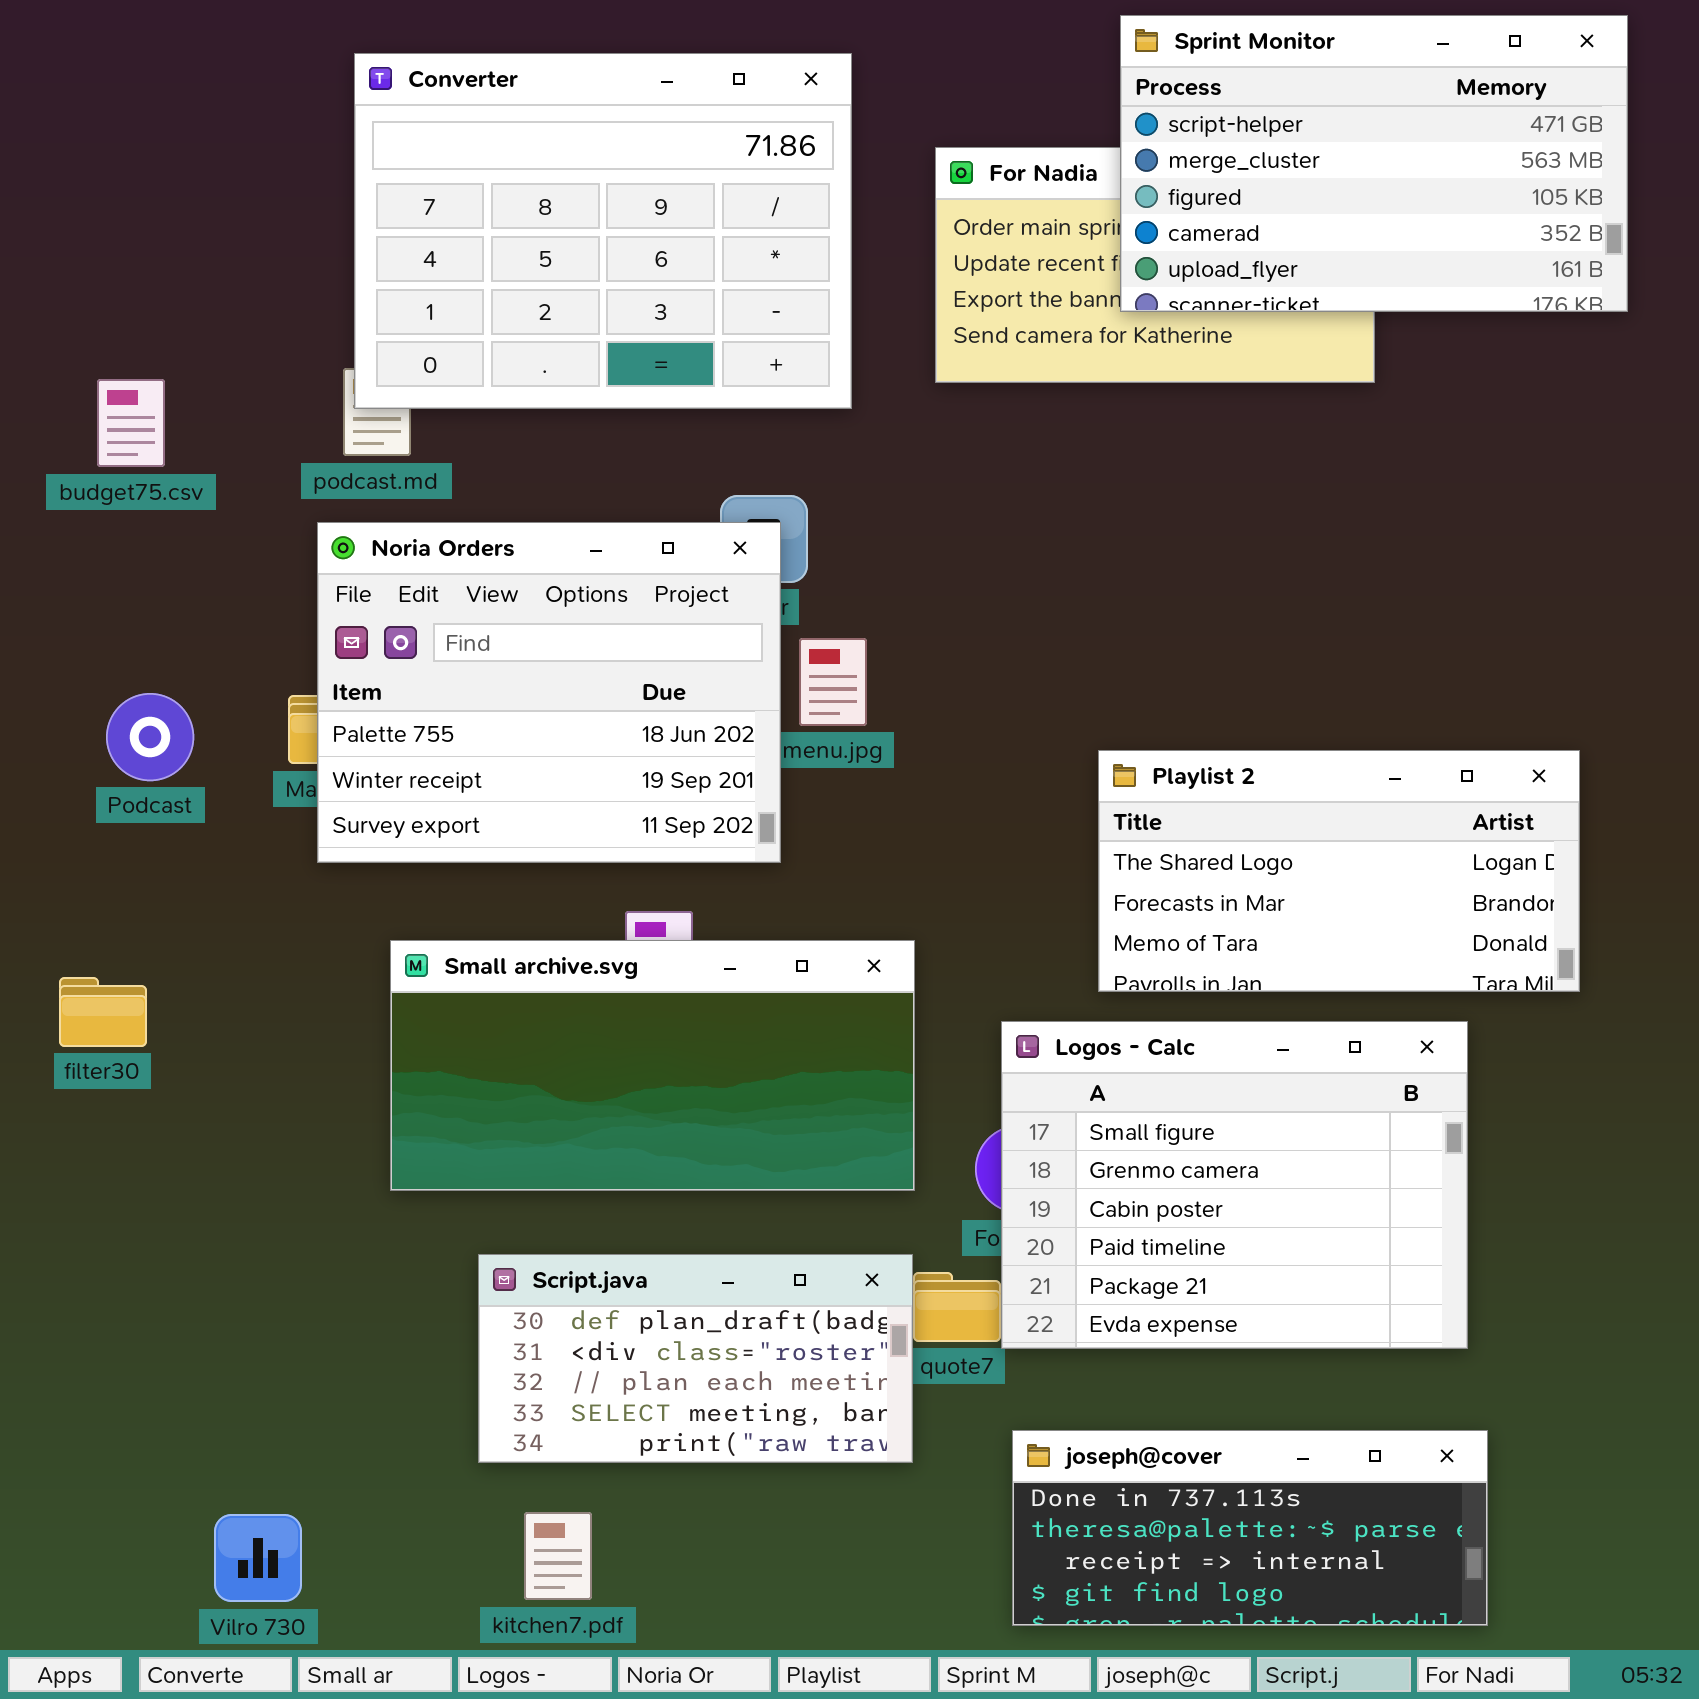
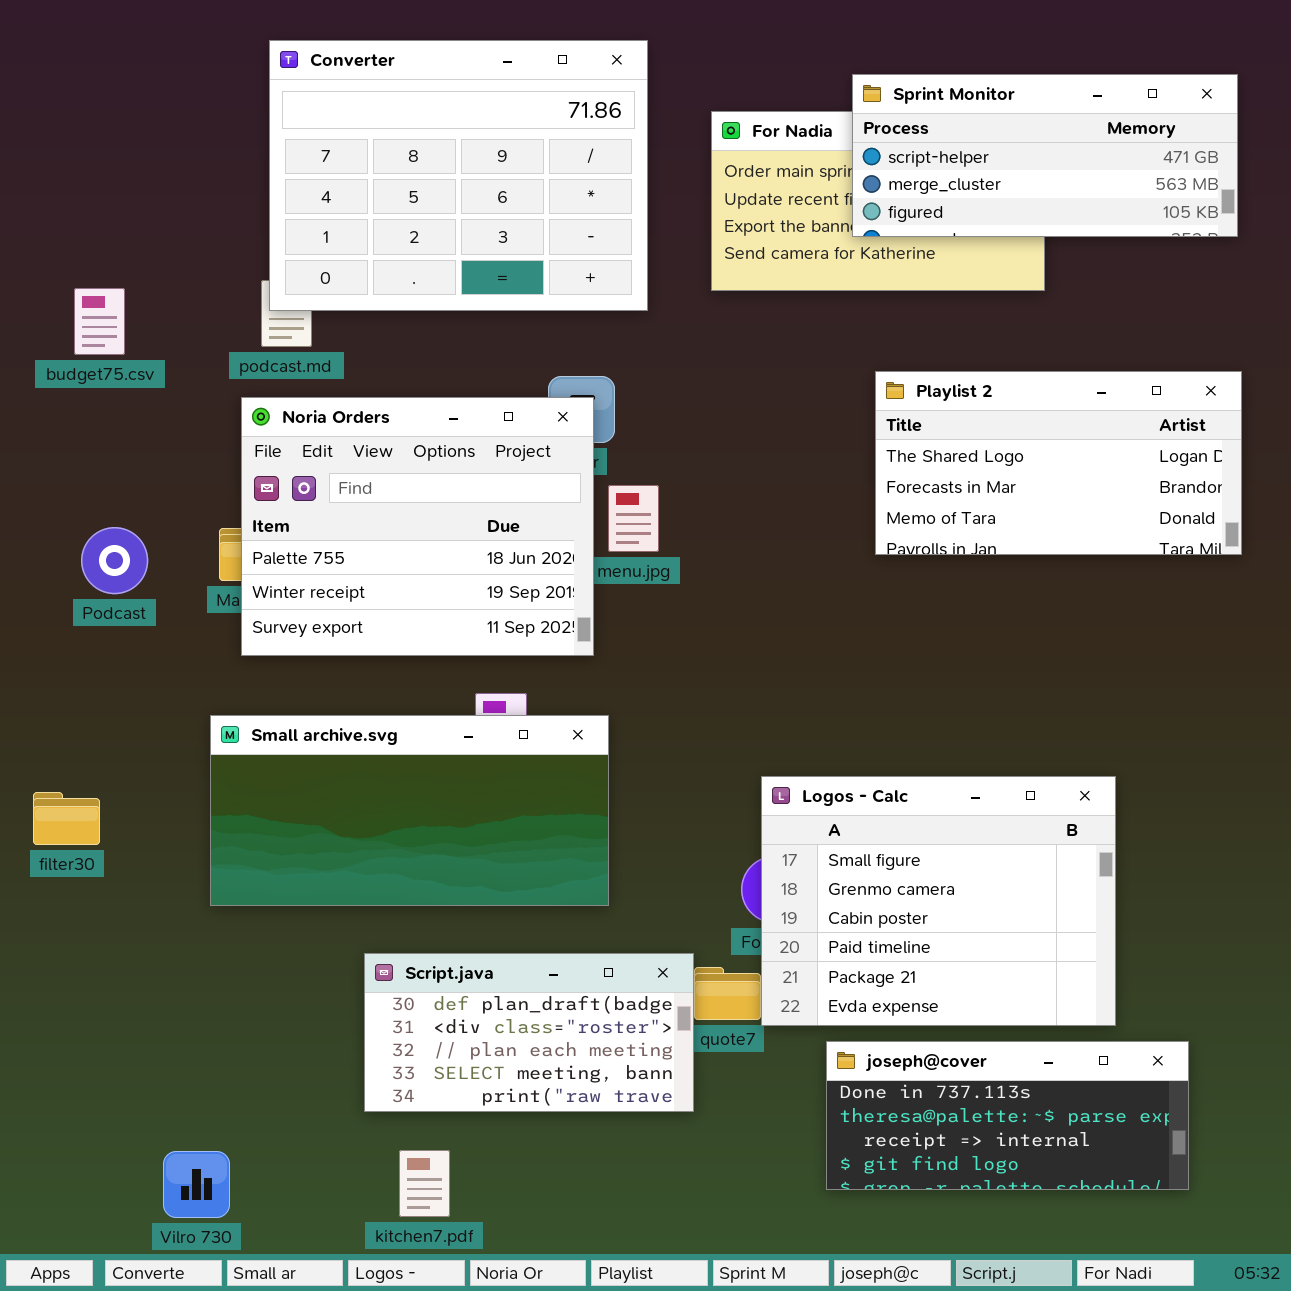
Sprint Monitor: [1120,15,1628,312] -> [852,74,1238,237], resized
Playlist 2: [1098,750,1580,992] -> [875,371,1242,555], moved
Small archive.svg: [390,940,915,1191] -> [210,715,609,906], moved
filter30: [59,977,147,1047] -> [33,792,100,845], moved
joseph@cover: [1012,1430,1488,1626] -> [826,1041,1189,1190], moved

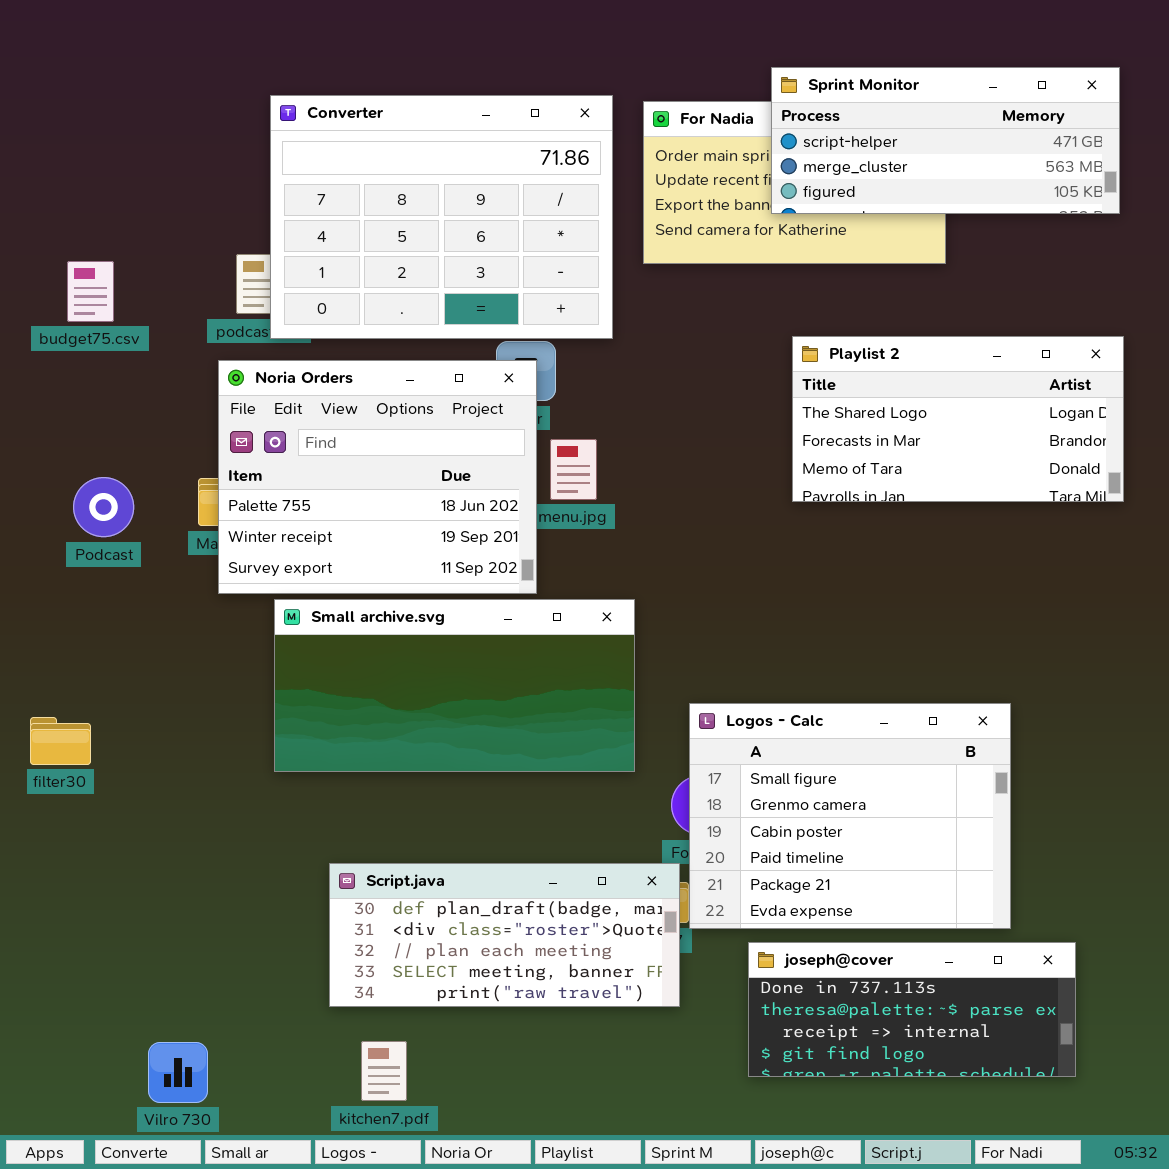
Converter: [269,40,648,311] -> [270,95,613,339], moved
Small archive.svg: [210,715,609,906] -> [274,599,635,772], moved
Script.java: [364,953,694,1112] -> [329,863,680,1007], resized

